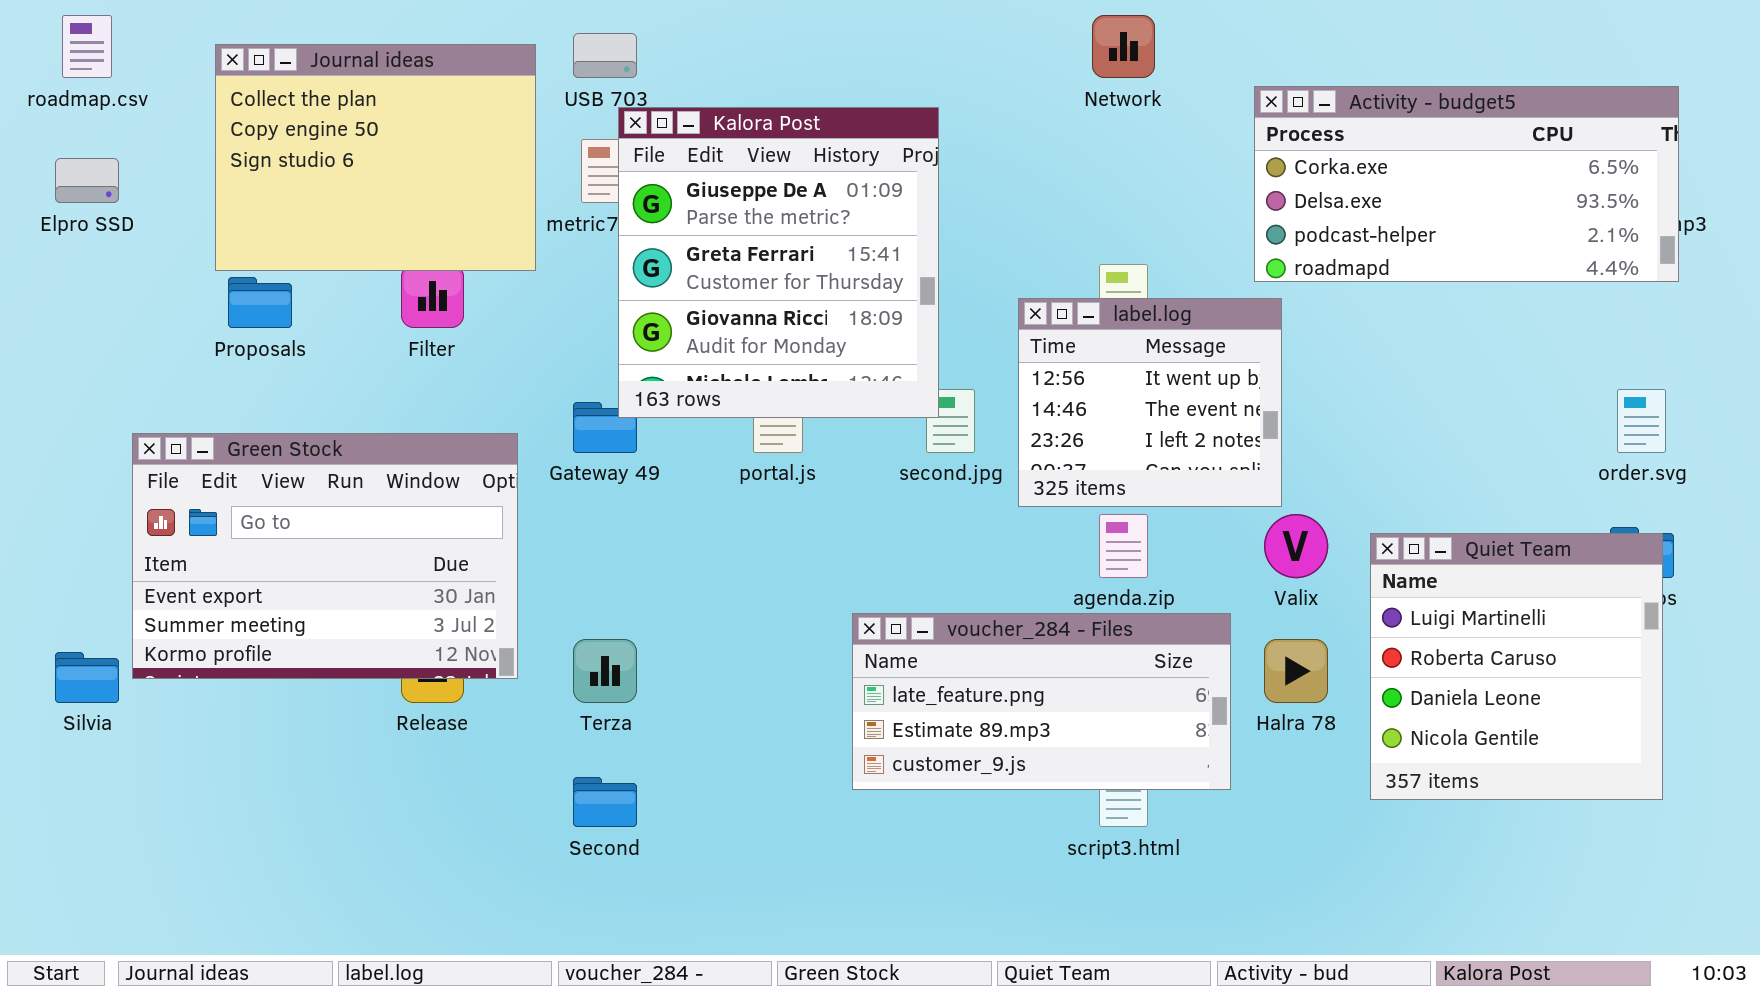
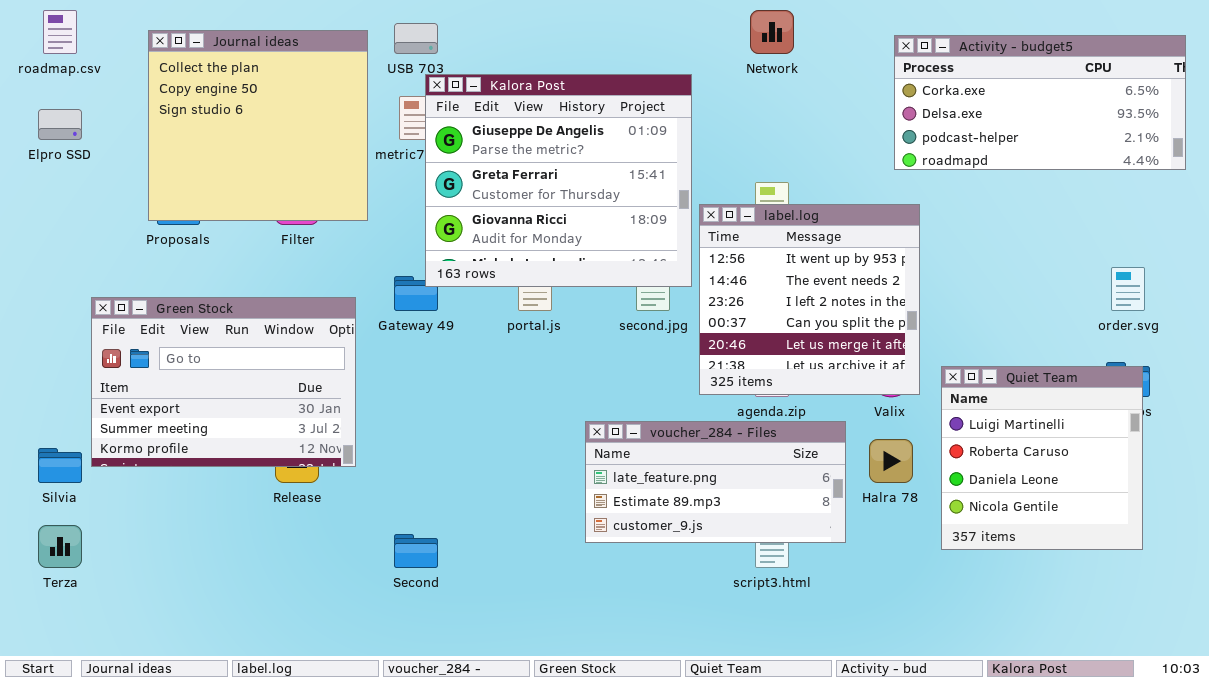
Journal ideas: [215,44,536,271] -> [148,30,368,221], resized
Activity - budget5: [1254,86,1679,282] -> [894,35,1186,170], moved
Kalora Post: [618,107,939,418] -> [425,74,692,287], resized
label.log: [1018,298,1282,507] -> [699,204,920,395], resized
Terza: [573,639,637,703] -> [38,525,82,568], moved

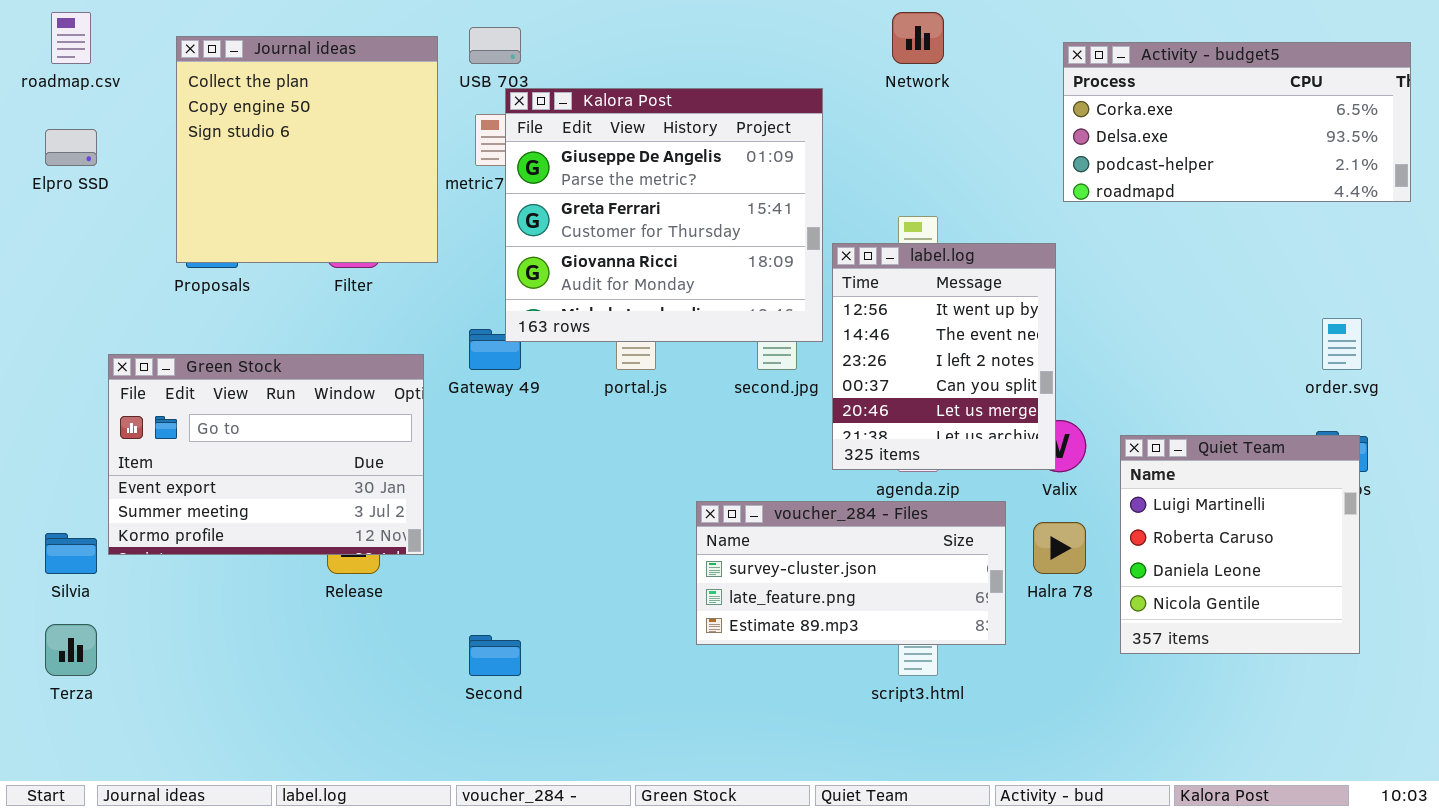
label.log: [699,204,920,395] -> [832,243,1056,470], resized
voucher_284 - Files: [585,421,846,543] -> [696,501,1006,645], scrolled up 1 row

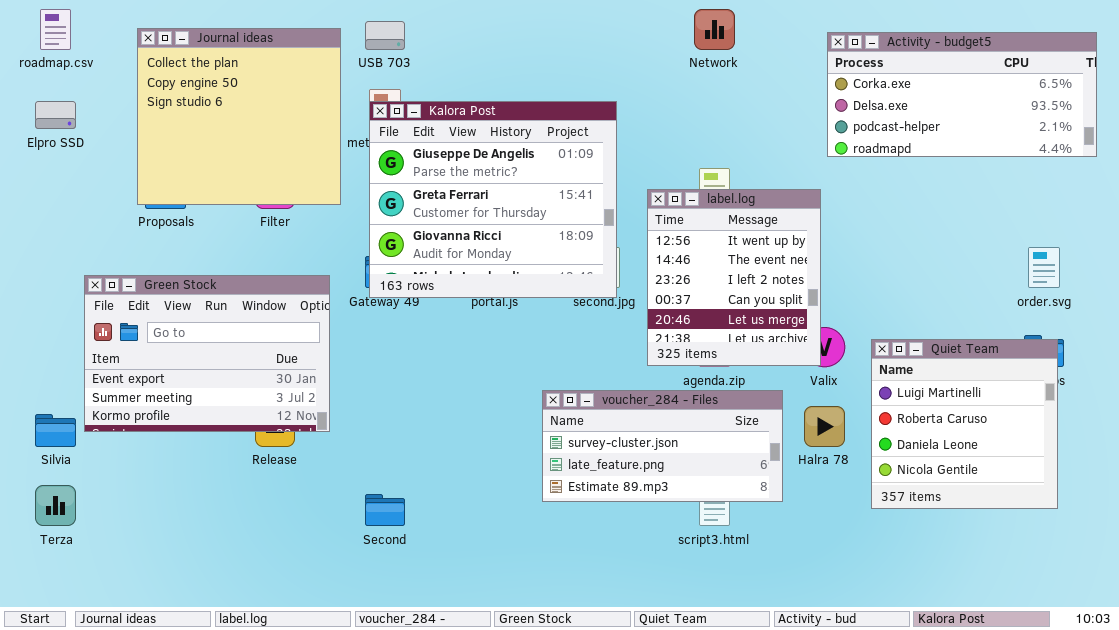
Kalora Post: [505,88,823,342] -> [369,101,617,298], moved

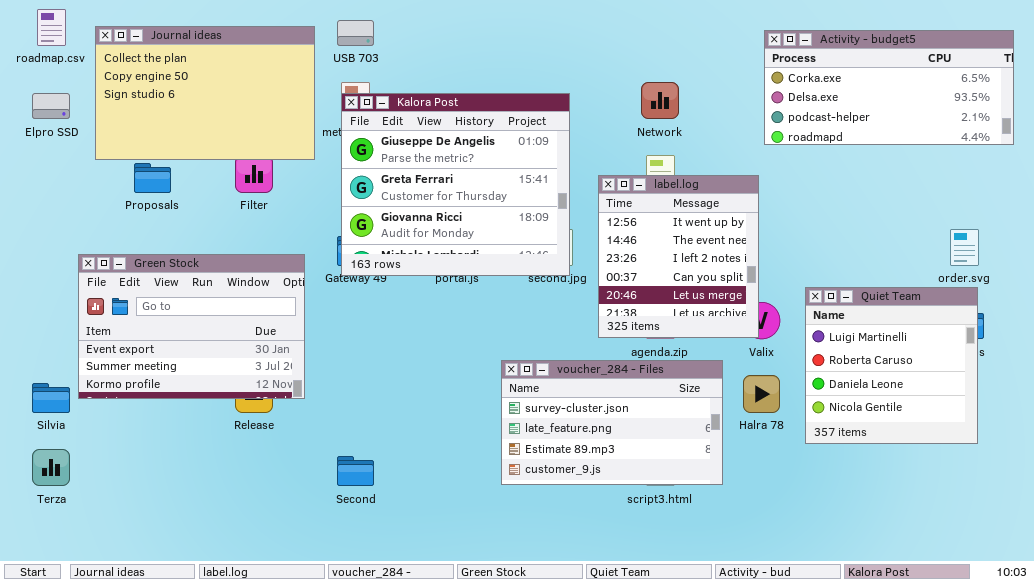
Network: [694,9,735,50] -> [641,82,679,119], moved
Journal ideas: [137,28,341,205] -> [95,26,315,160], resized
Quiet Team: [871,339,1058,509] -> [805,287,978,444], moved
voucher_284 - Files: [542,390,783,502] -> [501,360,723,485], resized

